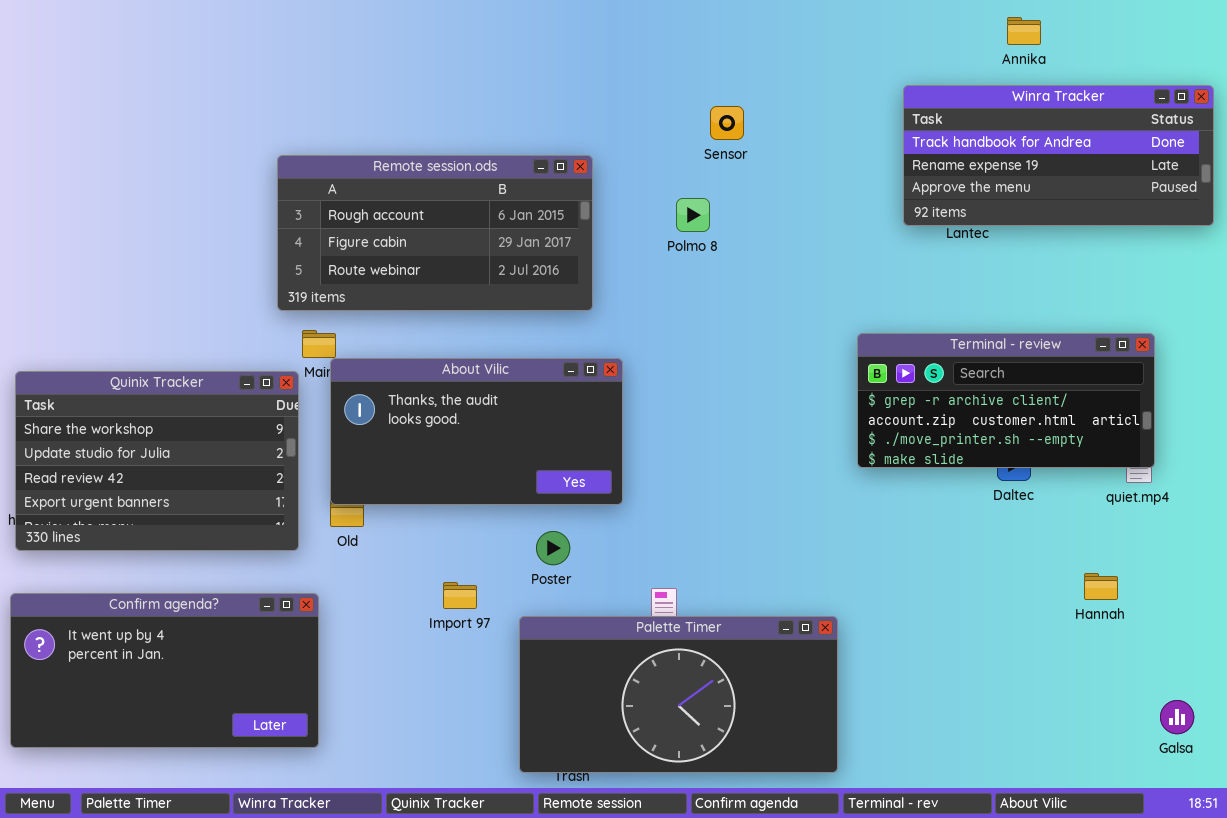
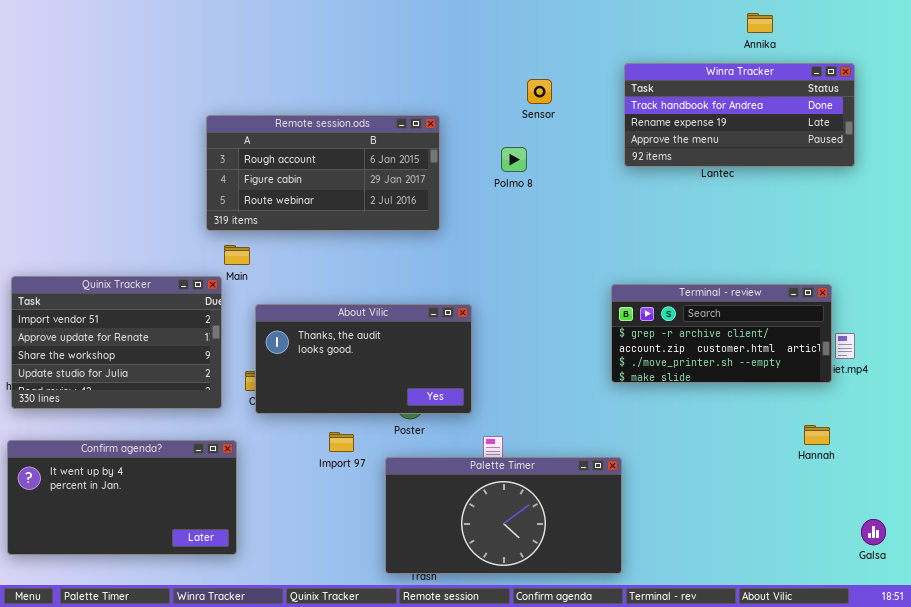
Winra Tracker: [903,85,1214,226] -> [624,63,855,167], moved
Terminal - review: [857,333,1155,468] -> [611,284,832,383], moved
About Vilic: [330,358,623,505] -> [255,304,472,414], moved
Quinix Tracker: [15,371,299,551] -> [11,276,222,409], scrolled up 2 rows

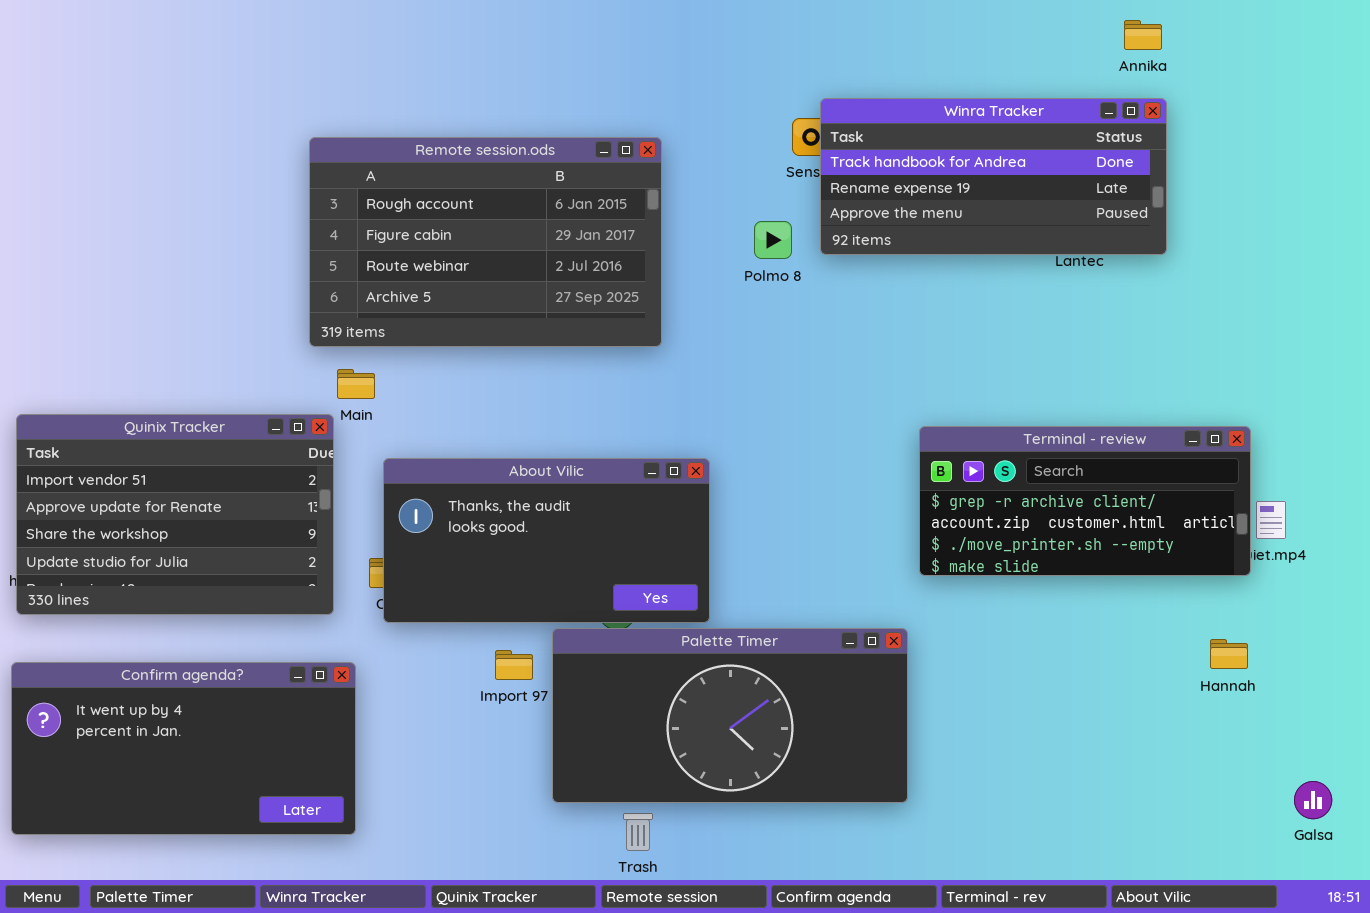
Winra Tracker: [624,63,855,167] -> [820,98,1167,255], moved
Remote session.ods: [206,115,440,231] -> [309,137,662,347], resized
Palette Timer: [385,457,622,574] -> [552,628,908,803], moved

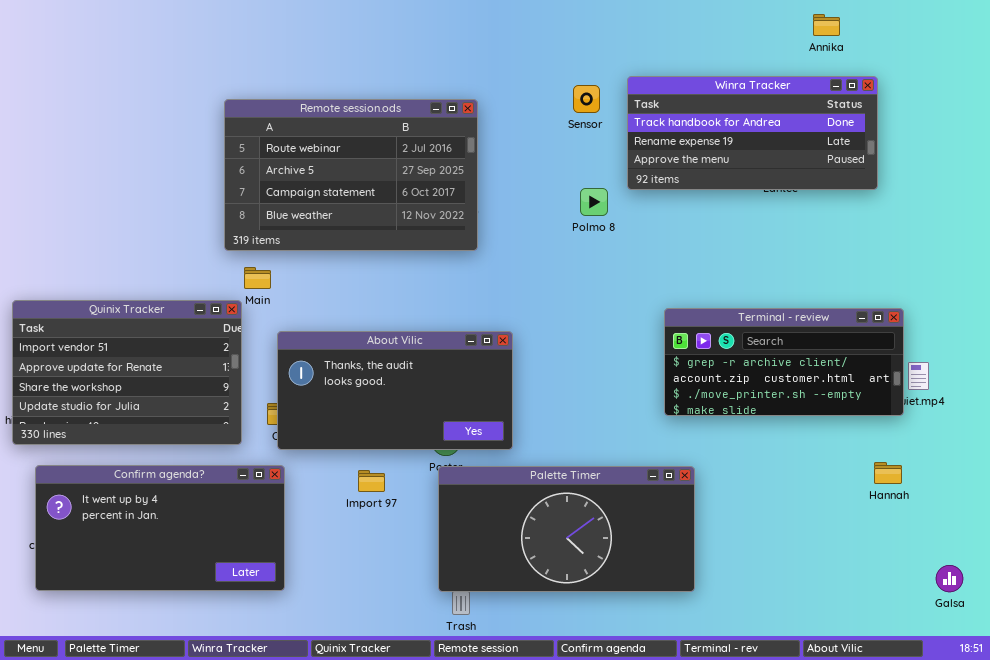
Winra Tracker: [820,98,1167,255] -> [627,76,878,190], moved
Remote session.ods: [309,137,662,347] -> [224,99,478,251], scrolled down 2 rows
Polmo 8: [754,221,792,259] -> [580,188,608,216], moved
Palette Timer: [552,628,908,803] -> [438,466,695,592], moved
Confirm agenda?: [11,662,356,835] -> [35,465,285,591], moved

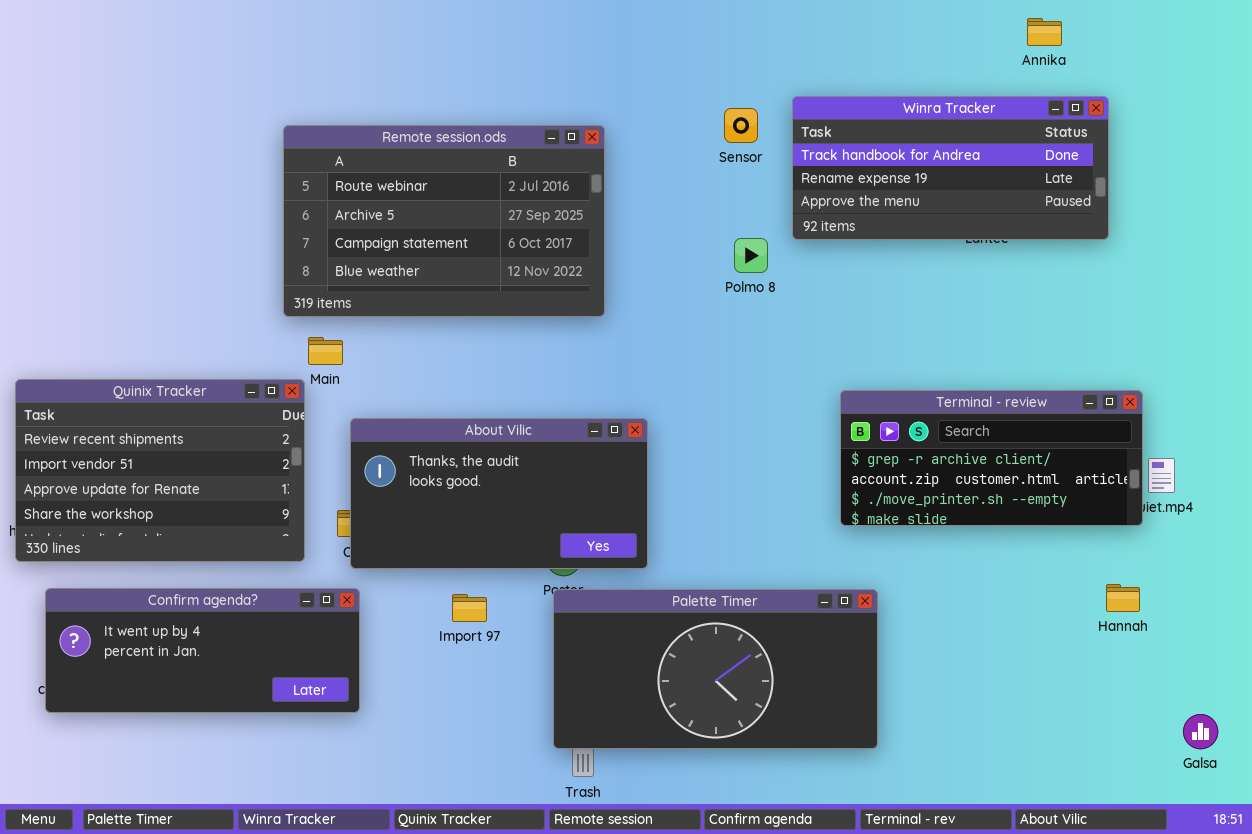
Quinix Tracker: [12,300,242,445] -> [15,379,305,562], scrolled up 1 row
Confirm agenda?: [35,465,285,591] -> [45,588,360,713], resized

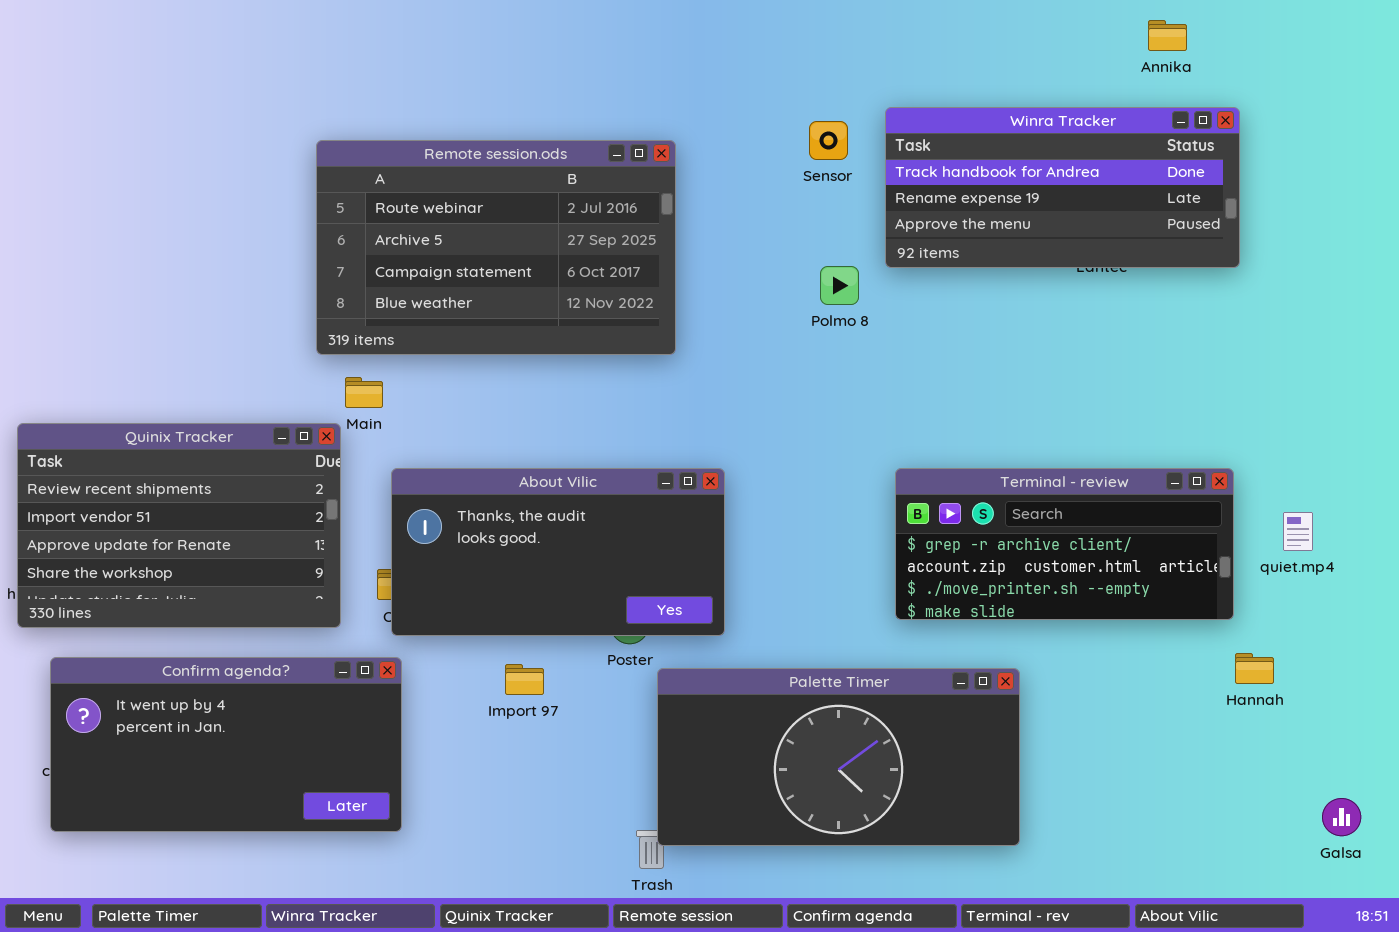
Terminal - review: [840,390,1143,526] -> [895,468,1234,620], moved
Confirm agenda?: [45,588,360,713] -> [50,657,402,832], resized
Palette Timer: [553,589,878,749] -> [657,668,1020,846], moved

